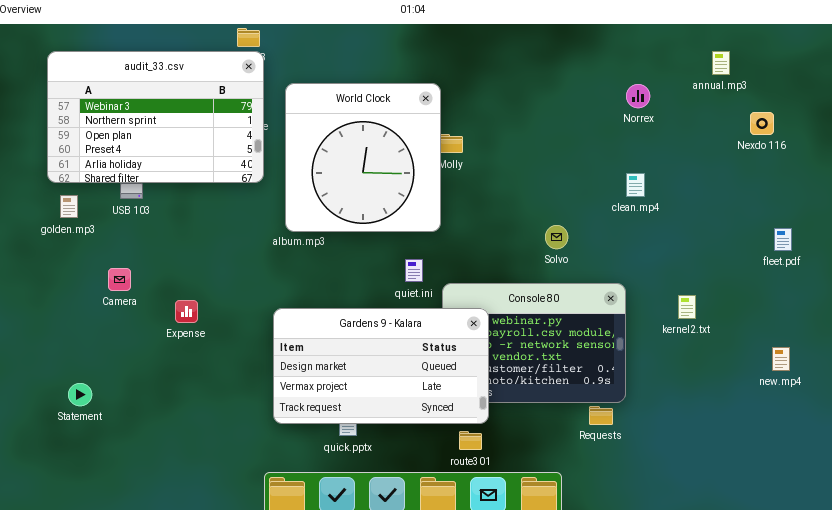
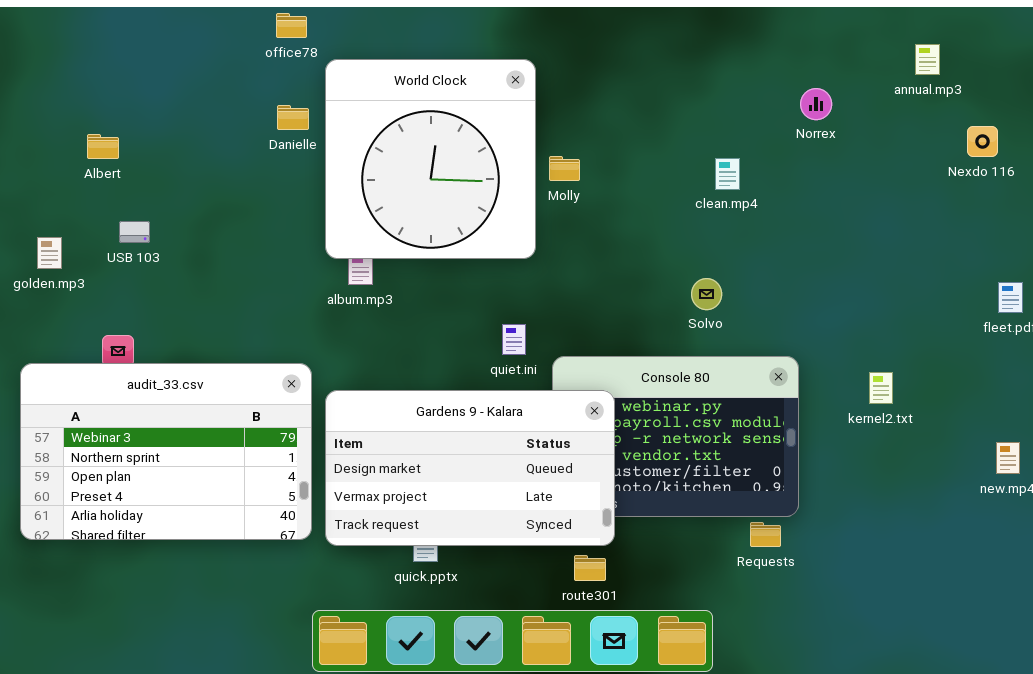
audit_33.csv: [47,51,264,183] -> [20,363,312,540], moved
World Clock: [285,83,441,232] -> [325,59,536,259], moved
clean.mp4: [626,173,645,197] -> [715,158,740,190], moved

